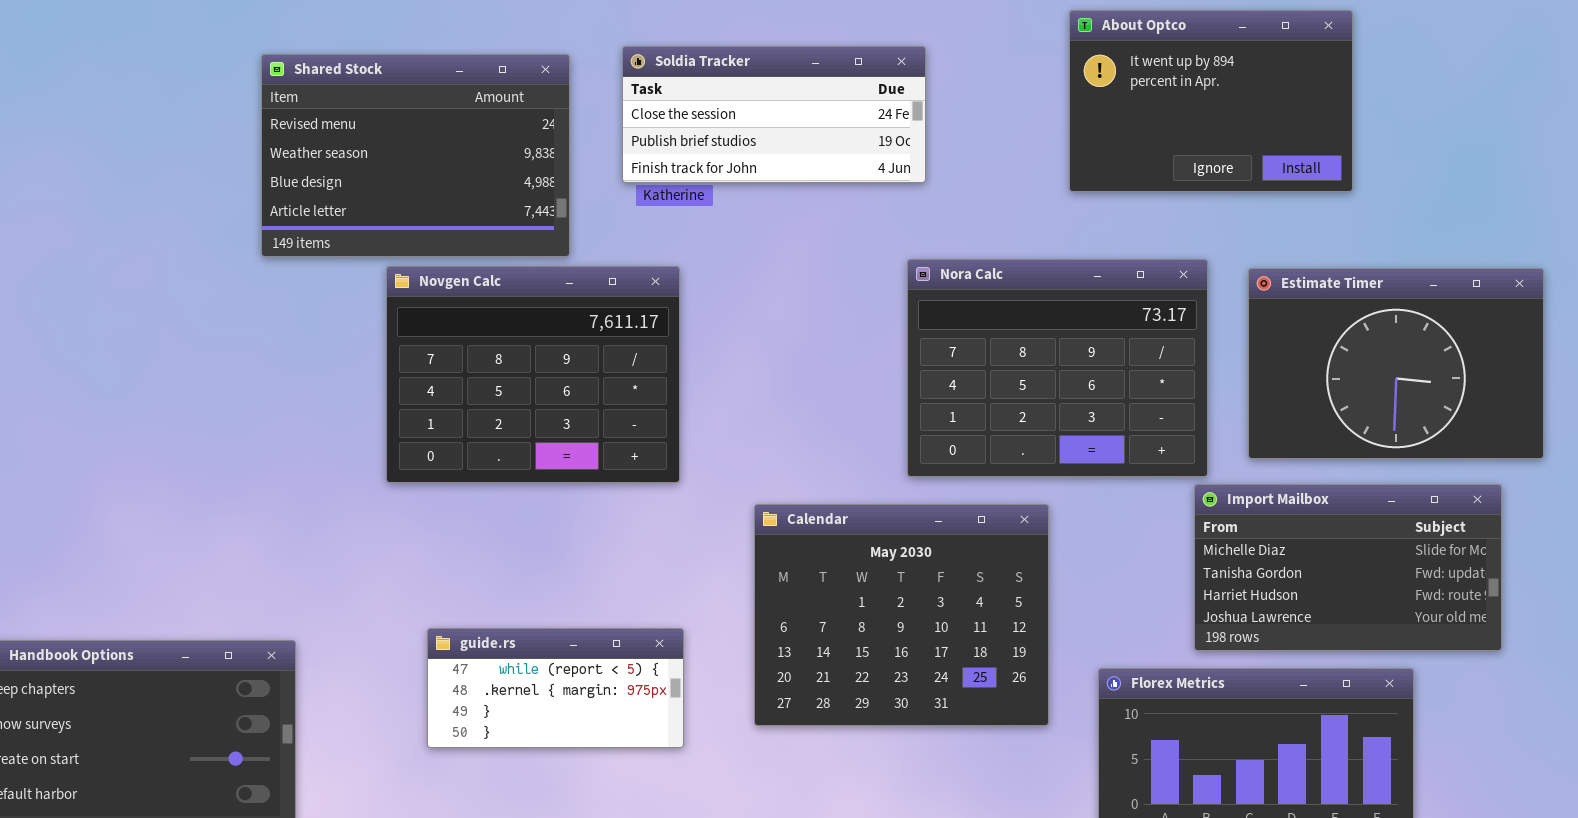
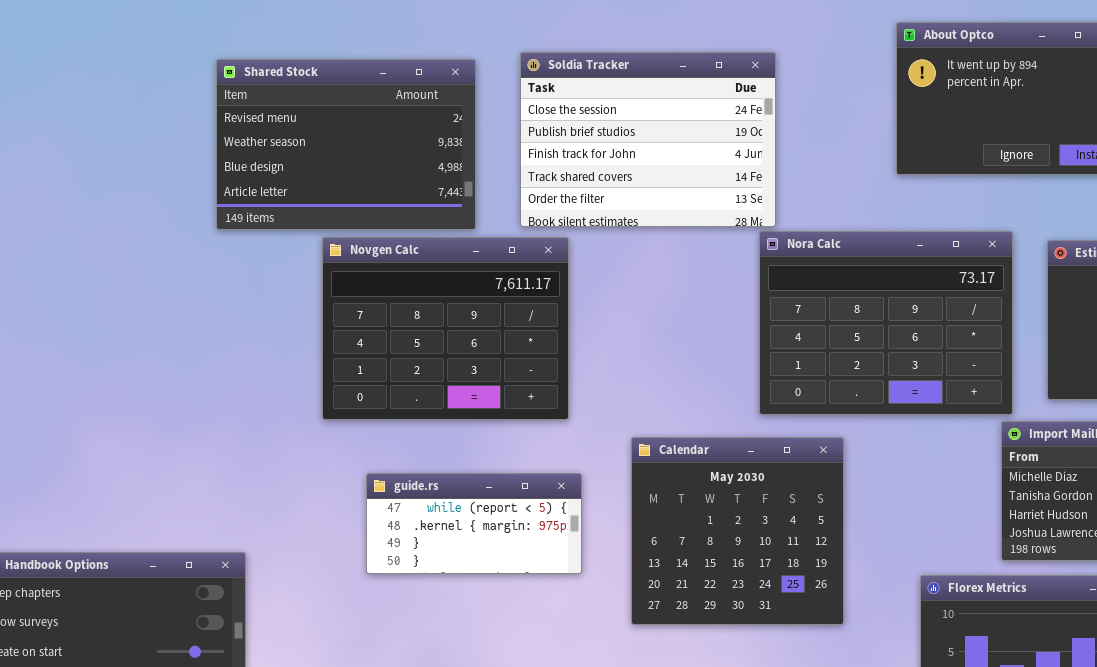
Soldia Tracker: [622,46,926,183] -> [520,52,776,227], resized
Calendar: [754,504,1049,726] -> [631,437,844,625], resized
guide.rs: [427,628,684,748] -> [366,473,582,574], moved

